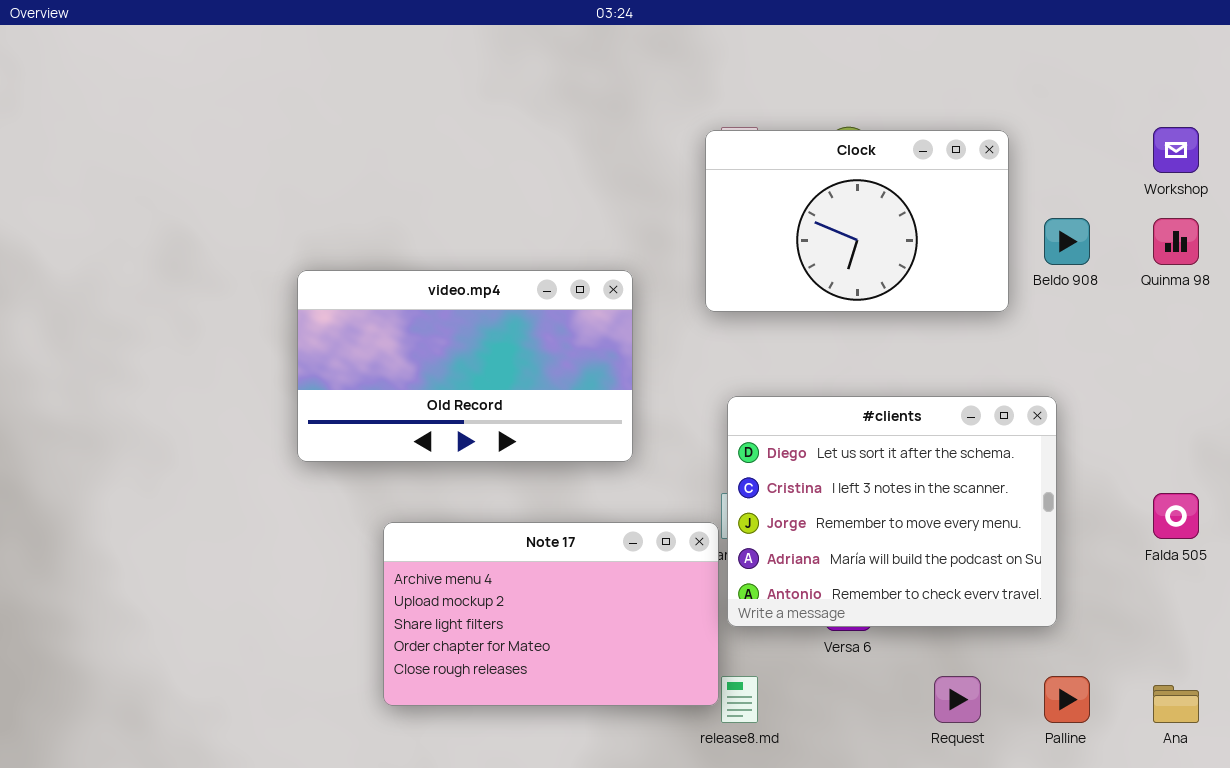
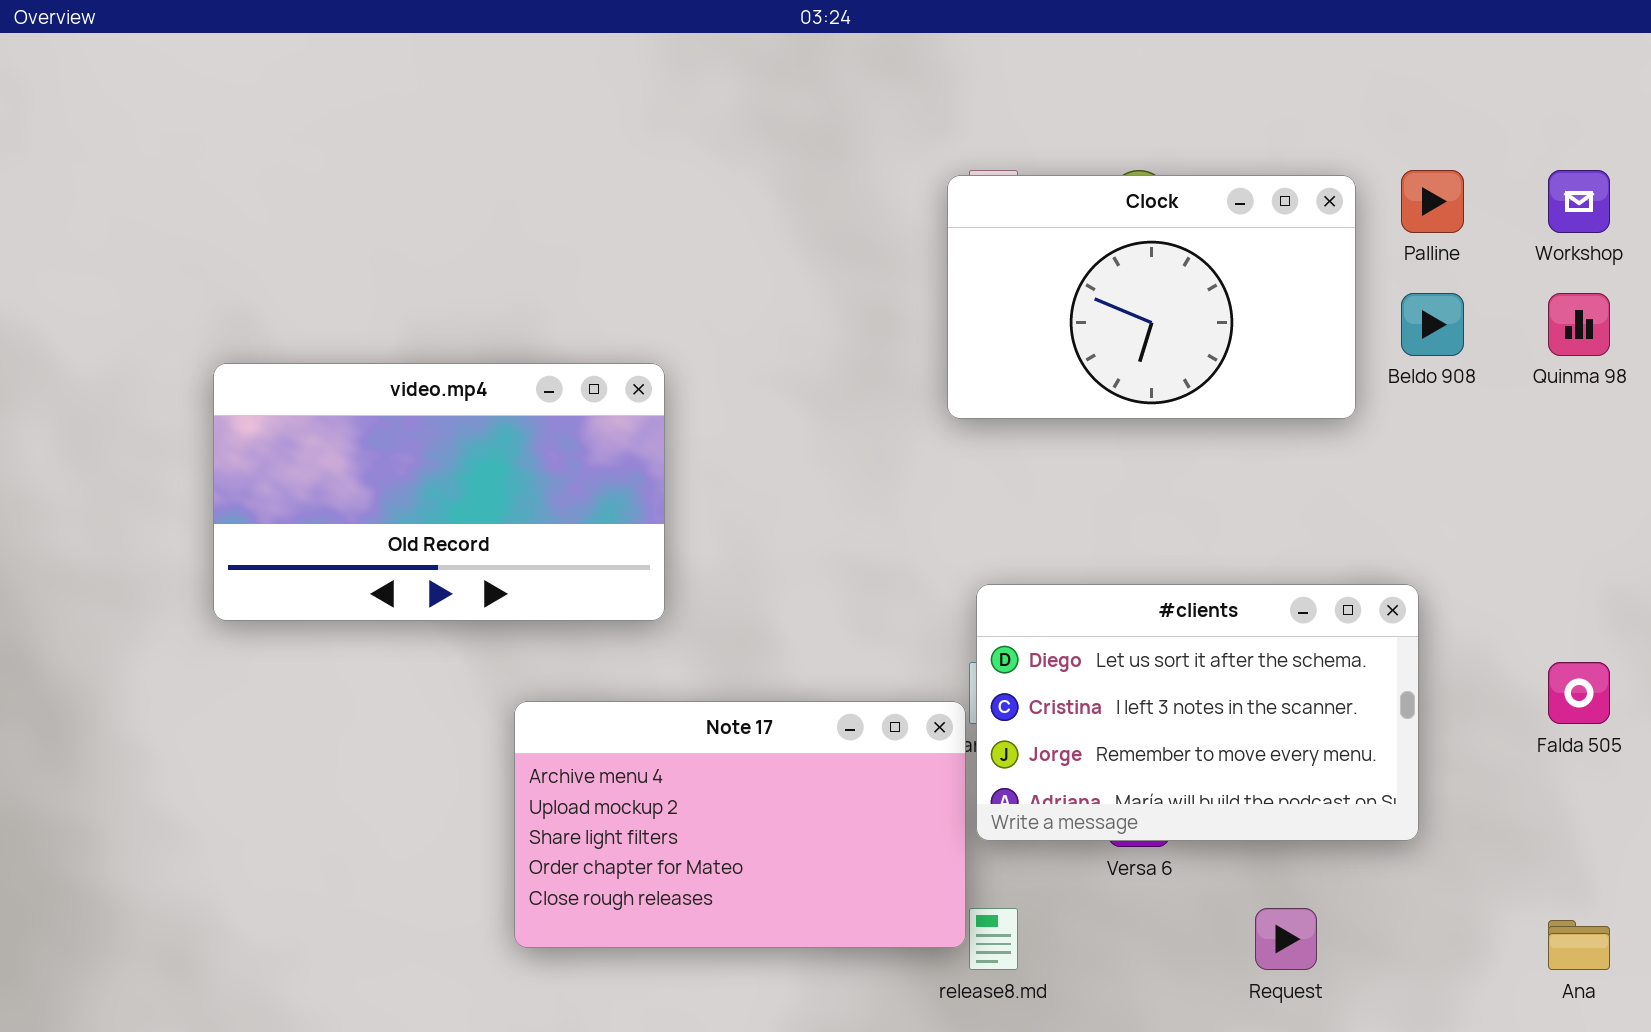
video.mp4: [297,270,633,462] -> [213,363,665,621], moved
#clients: [727,396,1057,627] -> [976,584,1419,841], resized
Palline: [1044,676,1090,723] -> [1401,170,1464,233], moved

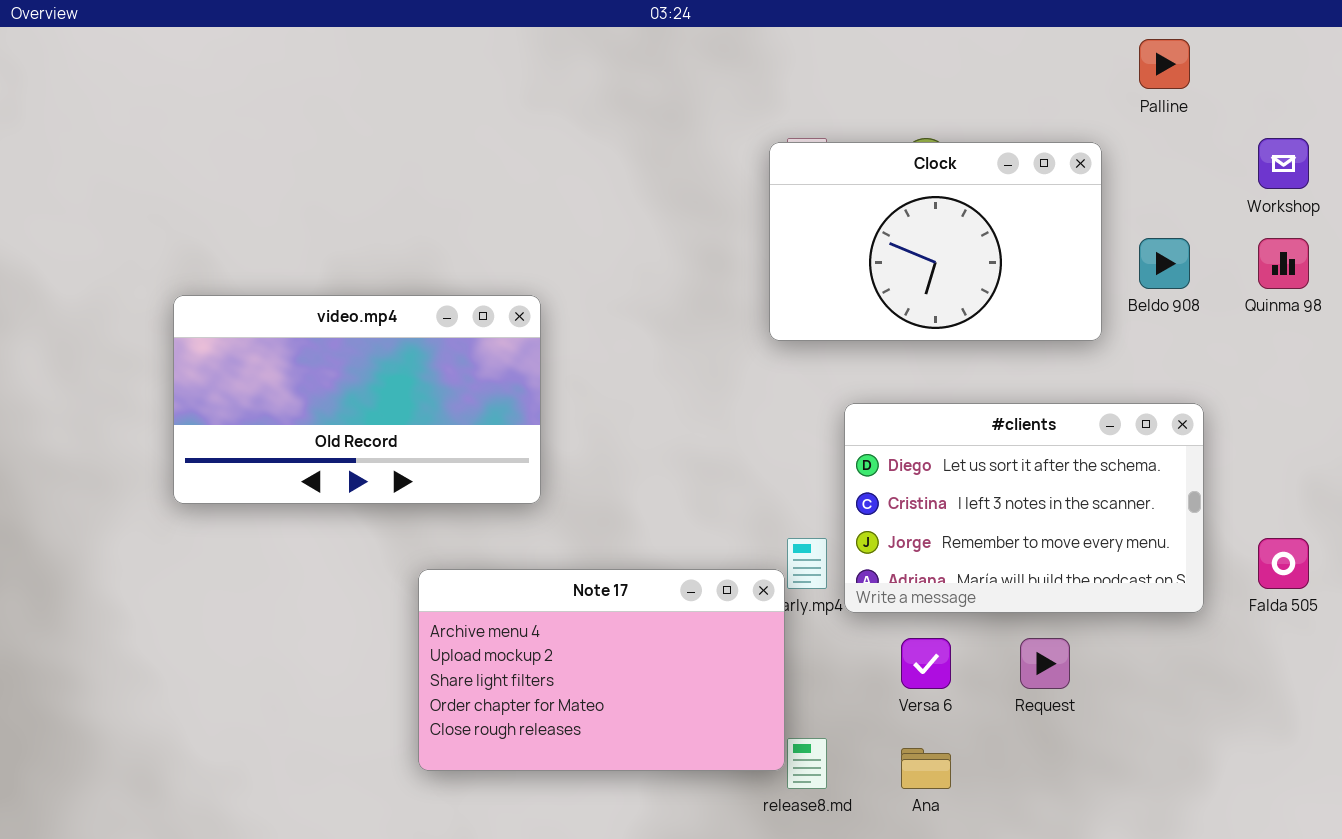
Palline: [1401,170,1464,233] -> [1139,39,1190,89], moved
#clients: [976,584,1419,841] -> [844,403,1204,613], moved
Request: [1255,908,1317,970] -> [1020,638,1070,689], moved
Ana: [1548,920,1610,970] -> [901,748,951,789], moved

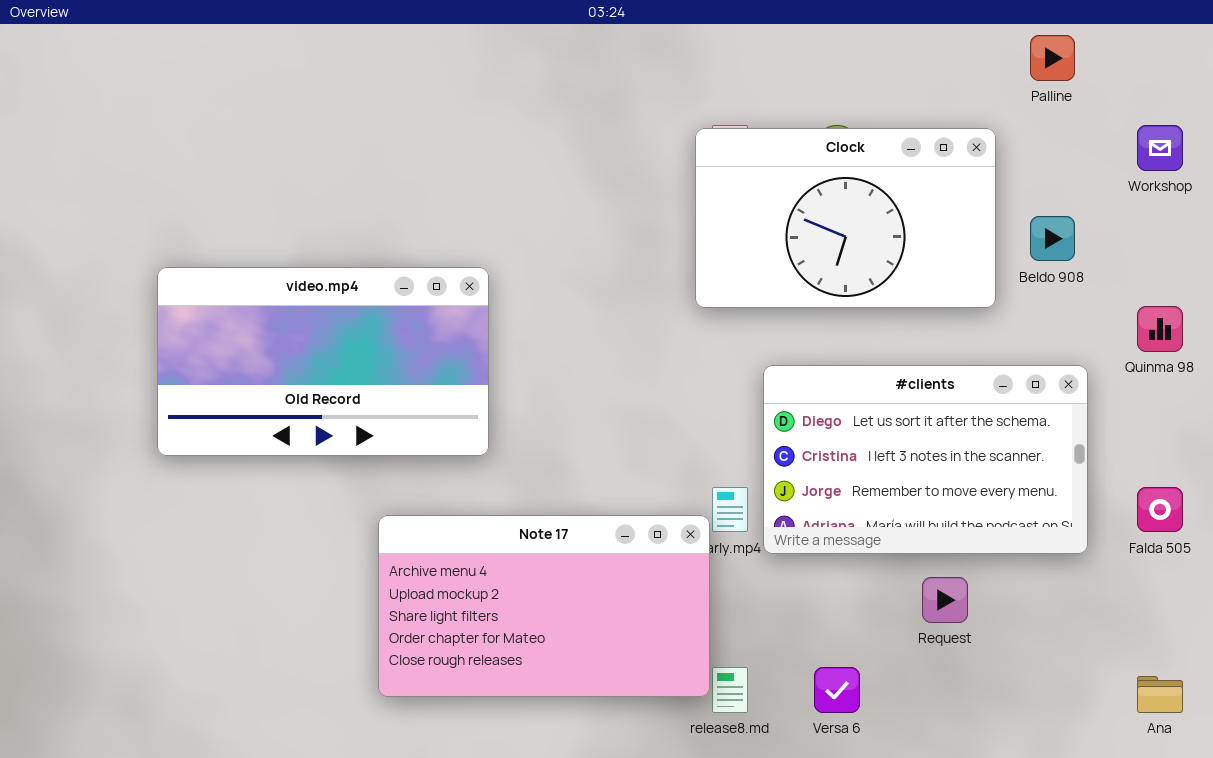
Quinma 98: [1258,238,1309,289] -> [1137,306,1183,352], moved
Versa 6: [901,638,951,689] -> [814,667,860,713], moved
Ana: [901,748,951,789] -> [1137,676,1183,713], moved

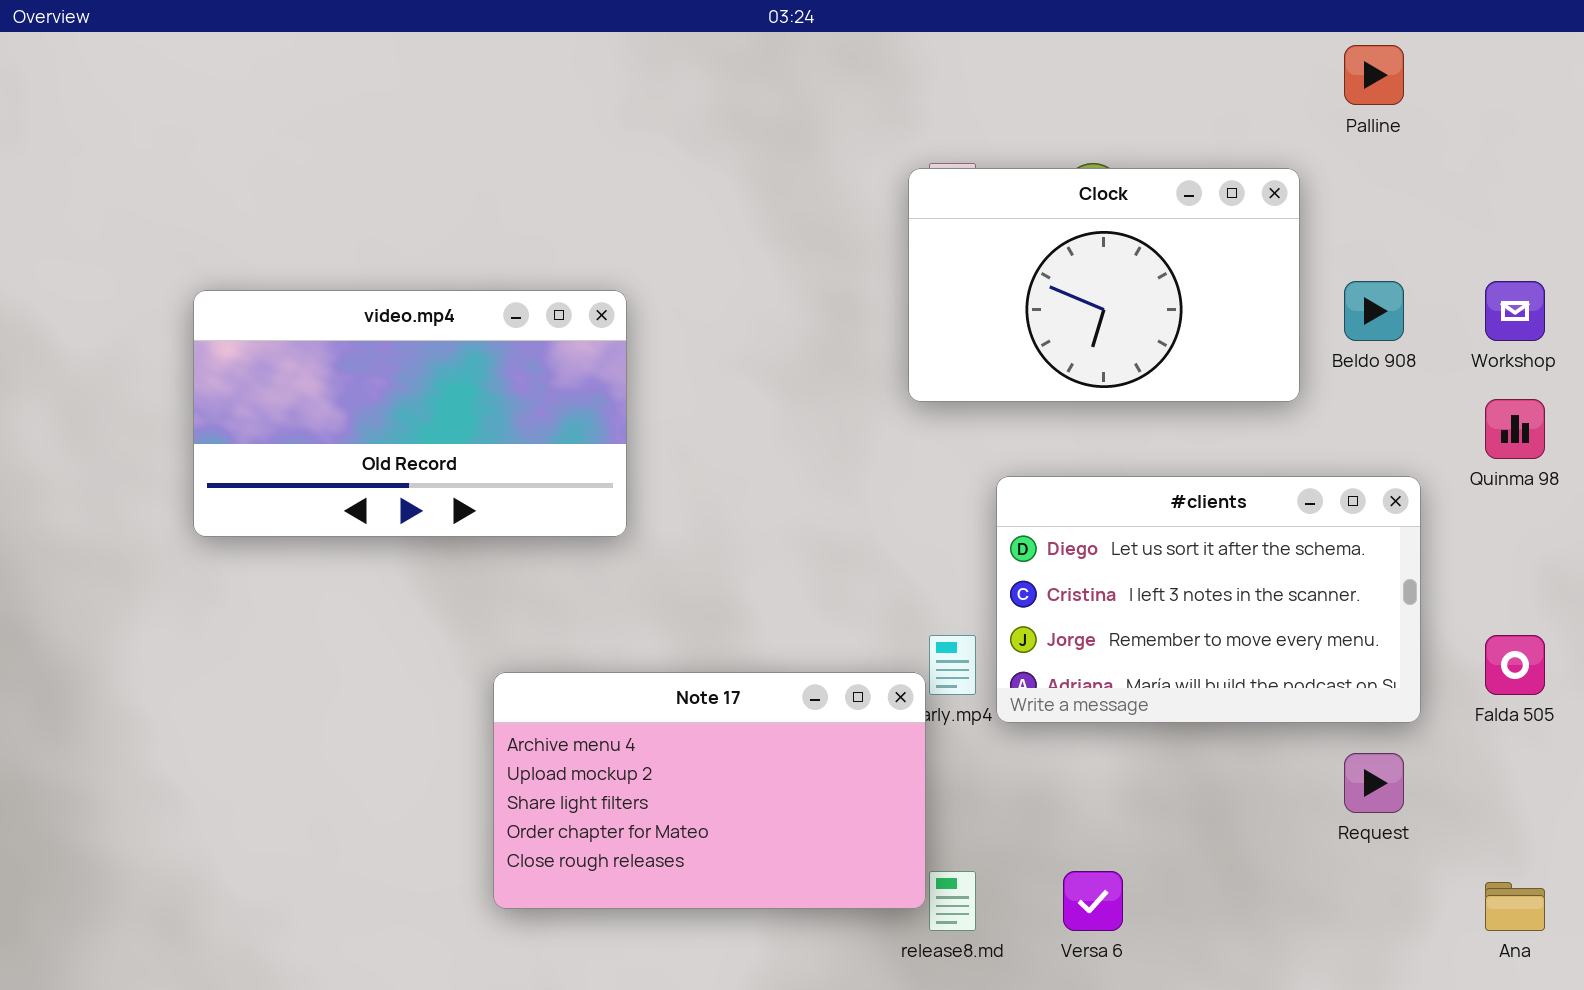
Workshop: [1137,125,1183,171] -> [1485,281,1545,341], moved
video.mp4: [157,267,489,456] -> [193,290,627,537], moved
Request: [922,577,968,623] -> [1344,753,1404,813], moved

